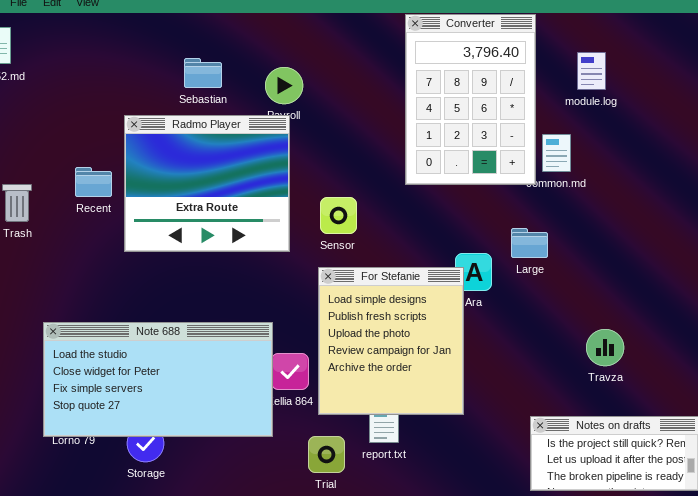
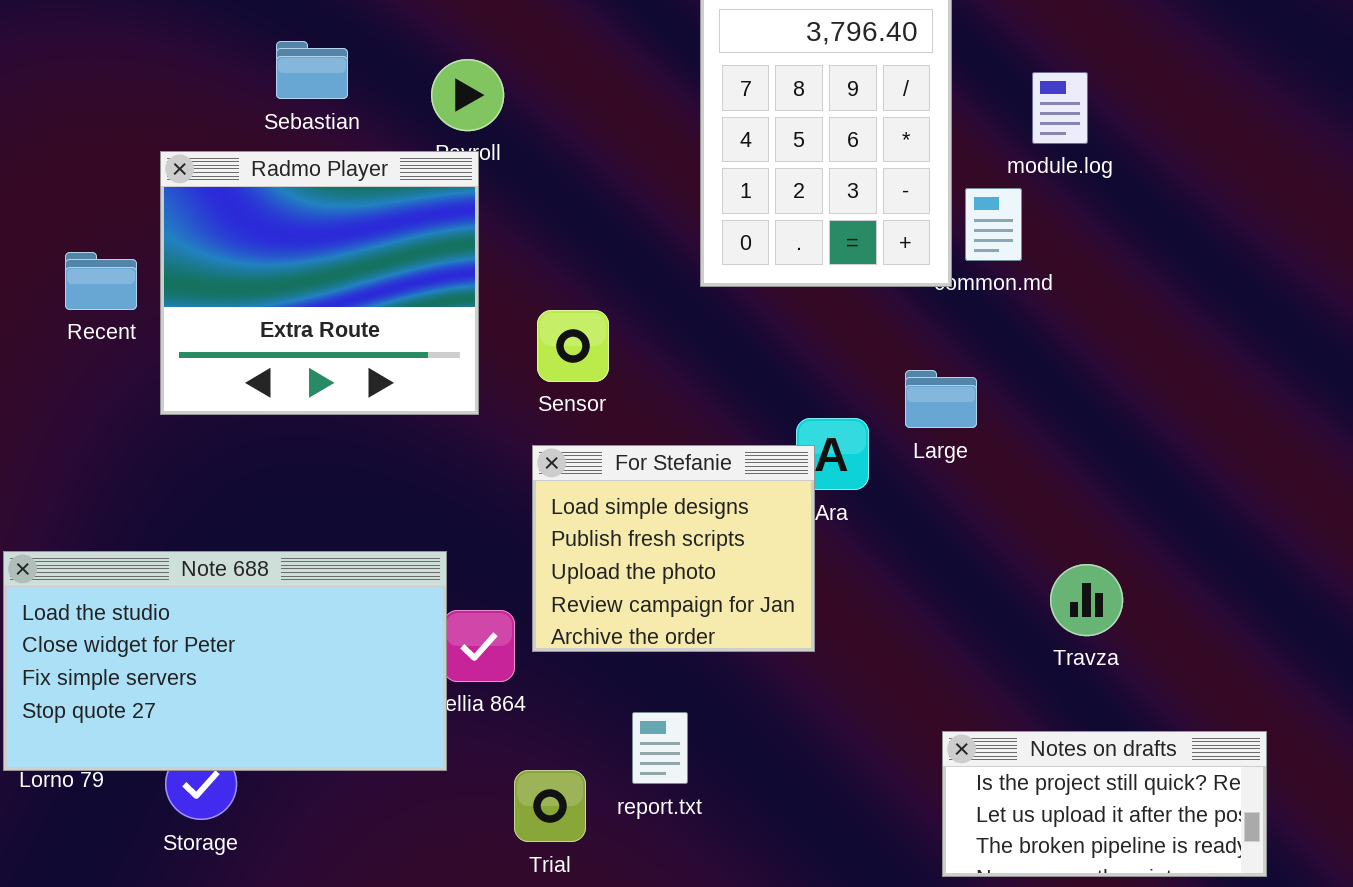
module.log: [577,52,606,90] -> [1032,72,1088,144], moved
For Stefanie: [318,267,464,415] -> [532,445,815,652], resized

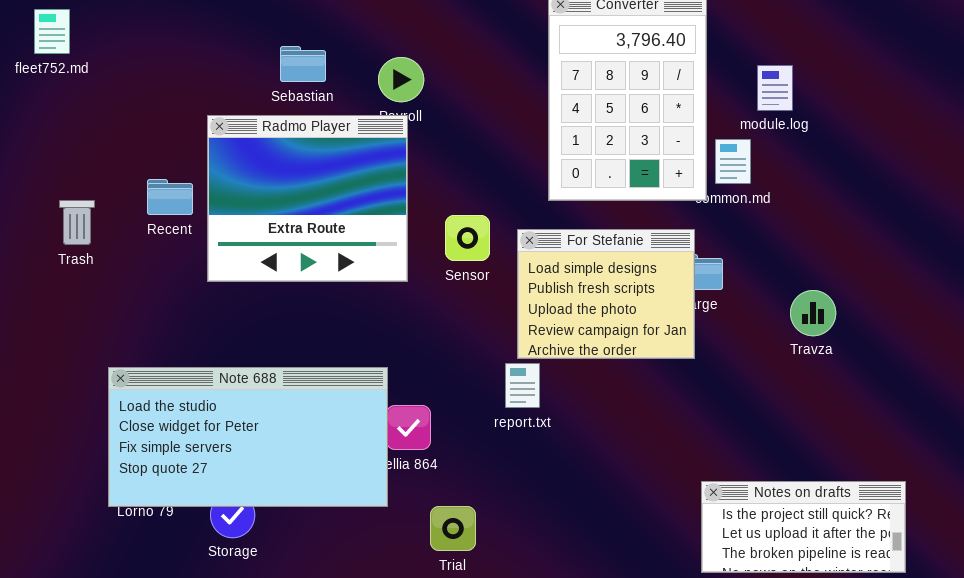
For Stefanie: [532,445,815,652] -> [517,229,695,359], moved
Travza: [1050,564,1123,636] -> [790,290,836,336], moved
report.txt: [632,712,688,784] -> [505,363,540,408], moved

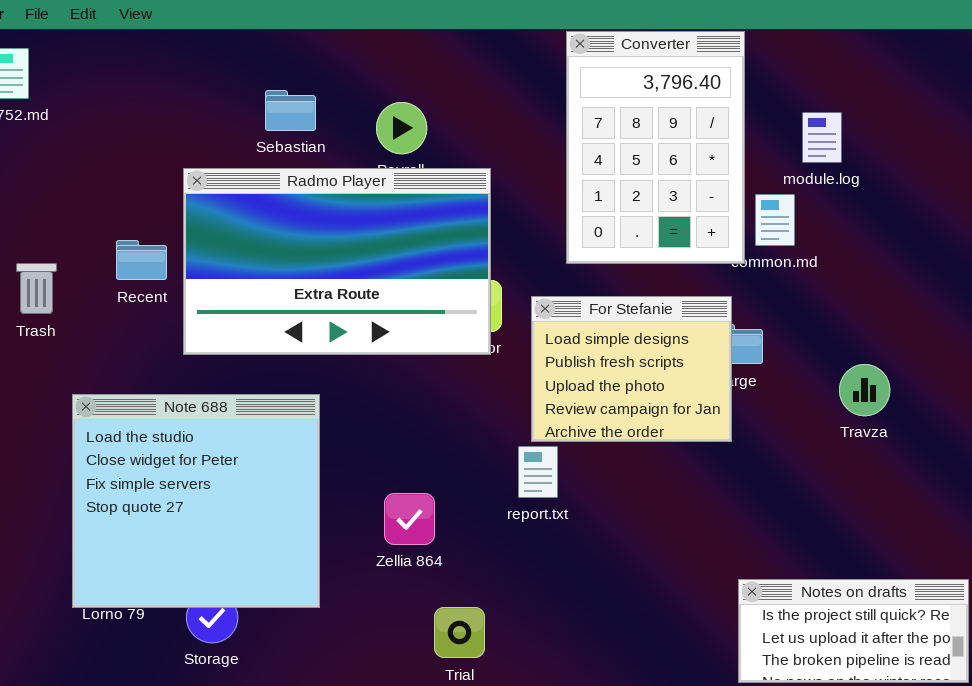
Radmo Player: [207,115,408,282] -> [183,168,491,355], resized
Note 688: [108,367,388,507] -> [72,394,320,608], resized

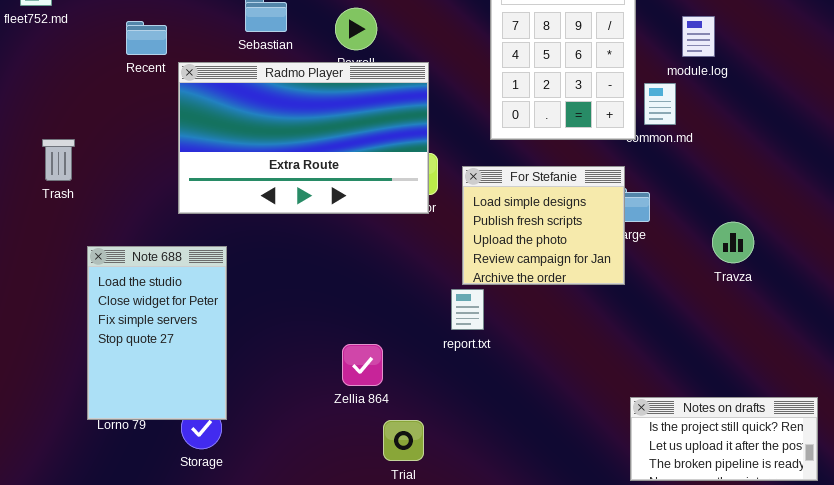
Recent: [116,240,167,280] -> [126,21,167,55], moved
Note 688: [72,394,320,608] -> [87,246,227,420], resized
Zellia 864: [384,493,435,545] -> [342,344,383,386], moved

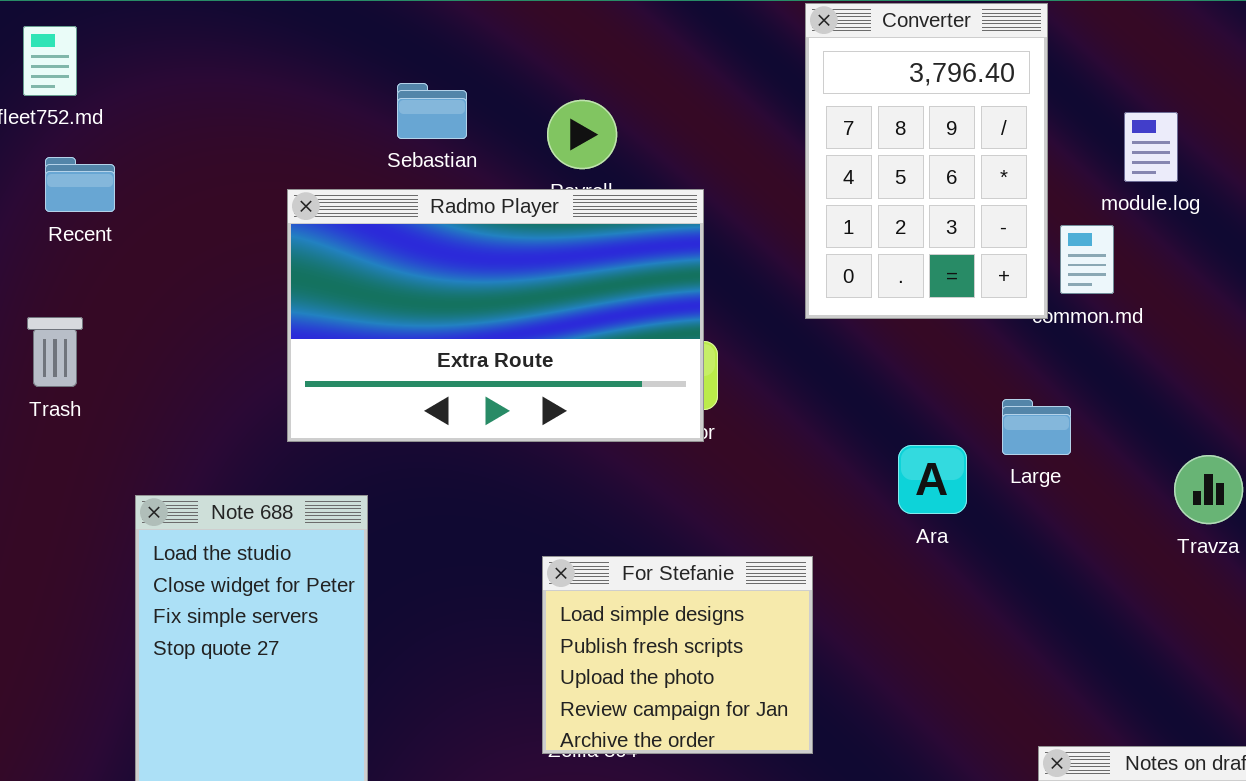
Recent: [126,21,167,55] -> [45,157,115,212], moved
Trash: [42,139,75,181] -> [27,317,83,387], moved
For Stefanie: [462,166,625,285] -> [542,556,813,754], moved

